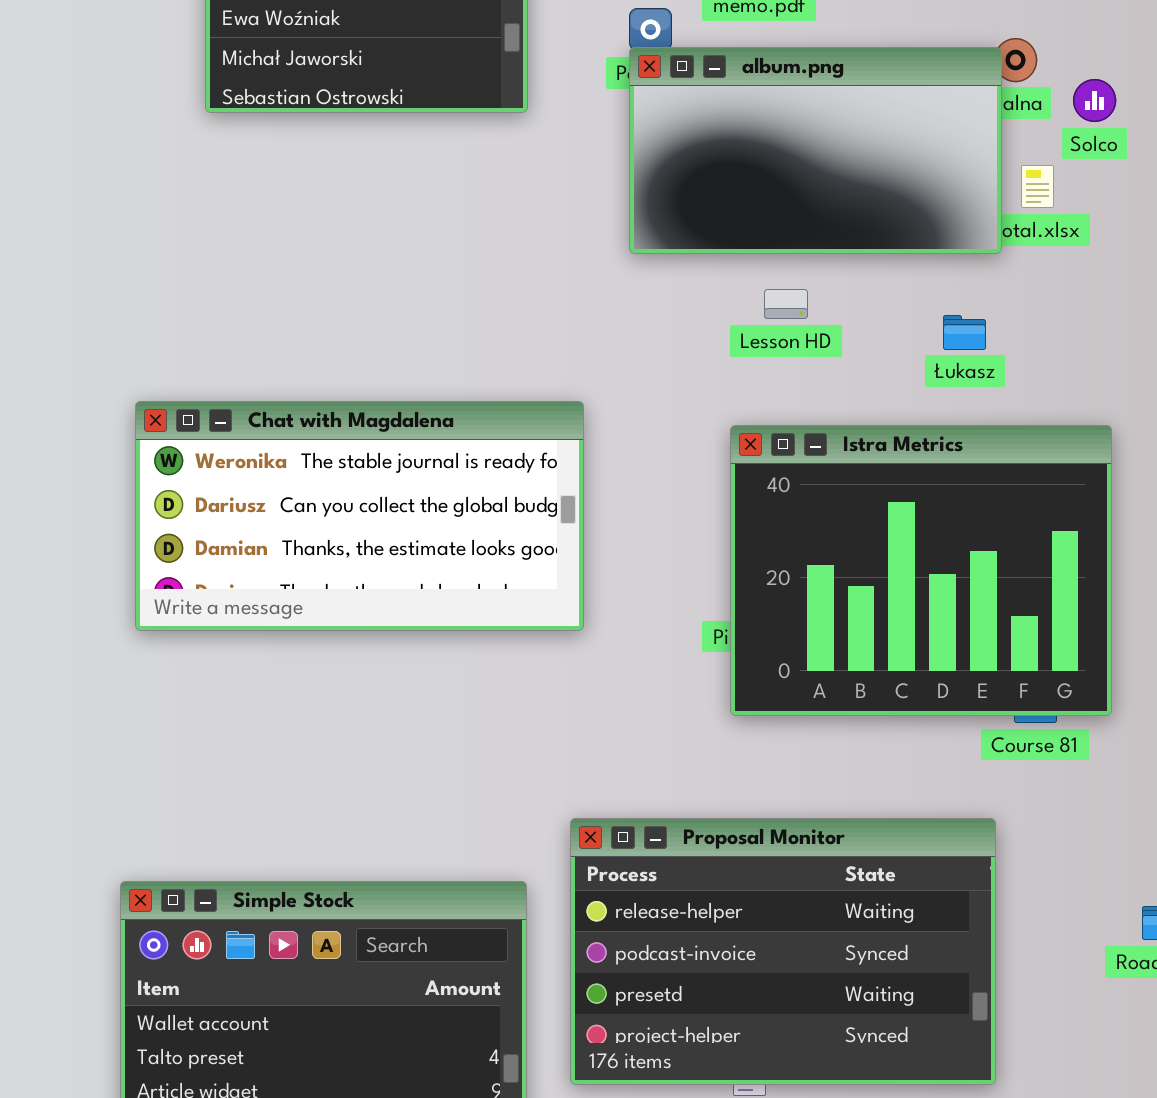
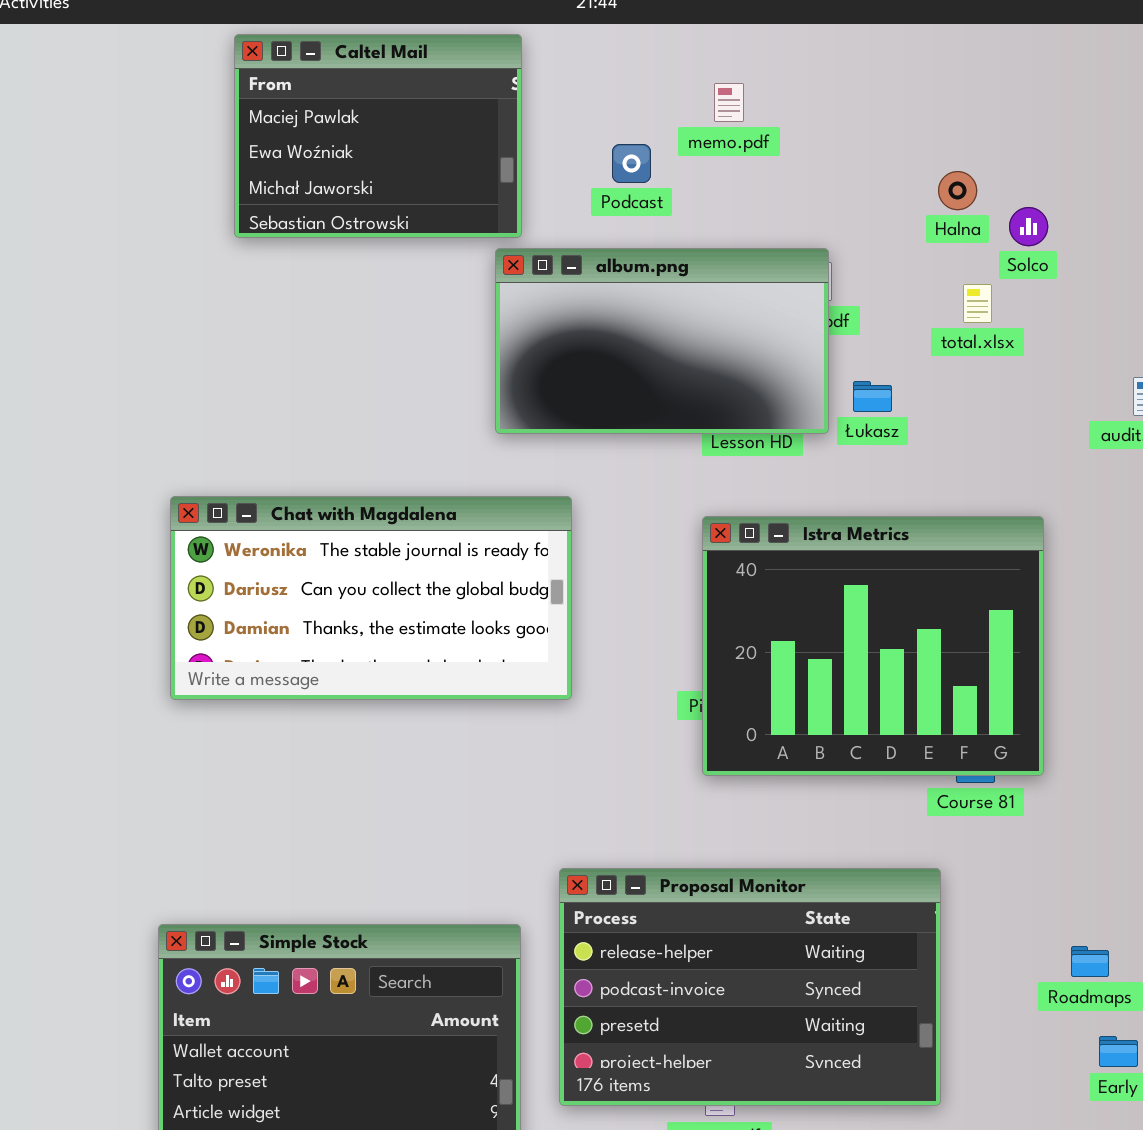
album.png: [629,47,1002,254] -> [495,248,829,434], moved
Łukasz: [943,315,986,350] -> [853,381,892,412], moved

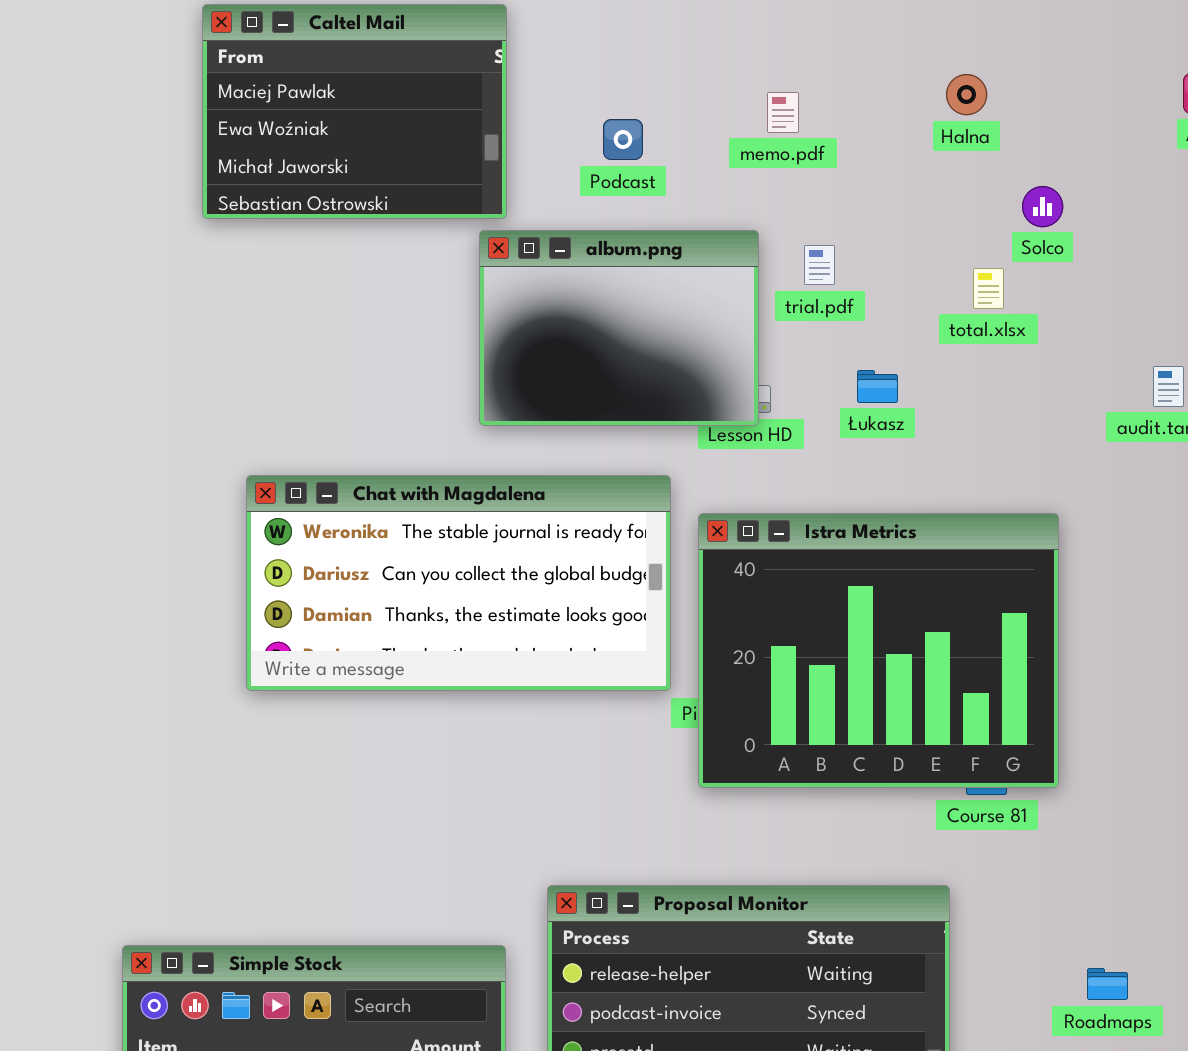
memo.pdf: [714,83,744,122] -> [767,92,799,133], moved
Halna: [938,171,977,210] -> [946,74,987,115], moved
album.png: [495,248,829,434] -> [479,230,759,426], resized
Chat with Magdalena: [170,496,572,700] -> [246,475,671,691], moved

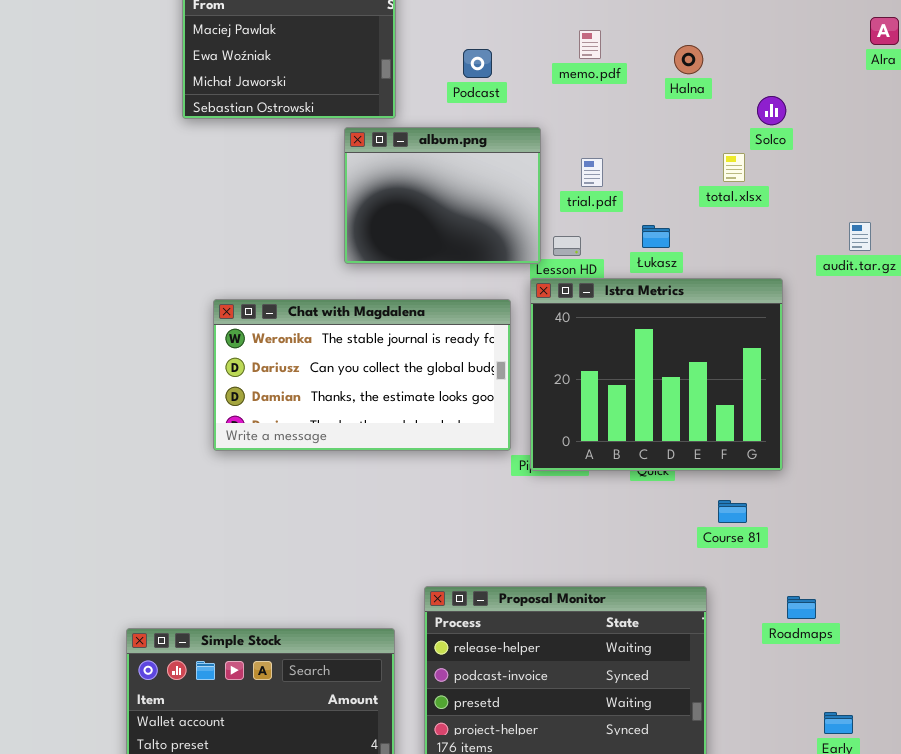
Halna: [946,74,987,115] -> [674,45,703,74], moved
album.png: [479,230,759,426] -> [344,127,541,264], moved
trial.pdf: [804,245,835,285] -> [581,158,603,187], moved
Istra Metrics: [698,513,1059,788] -> [530,278,783,471], moved
Roadmaps: [1087,968,1128,1000] -> [787,596,816,619], moved

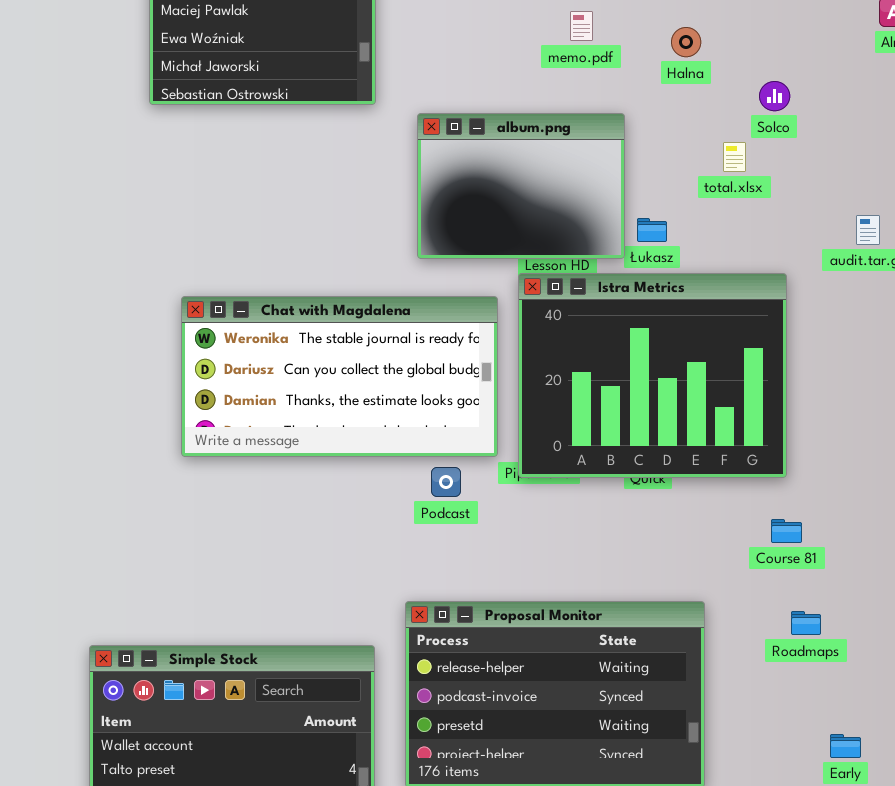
Podcast: [463,49,492,78] -> [431,467,461,497], moved
album.png: [344,127,541,264] -> [417,113,625,259], moved
Course 81: [718,500,747,523] -> [771,519,802,543], moved

